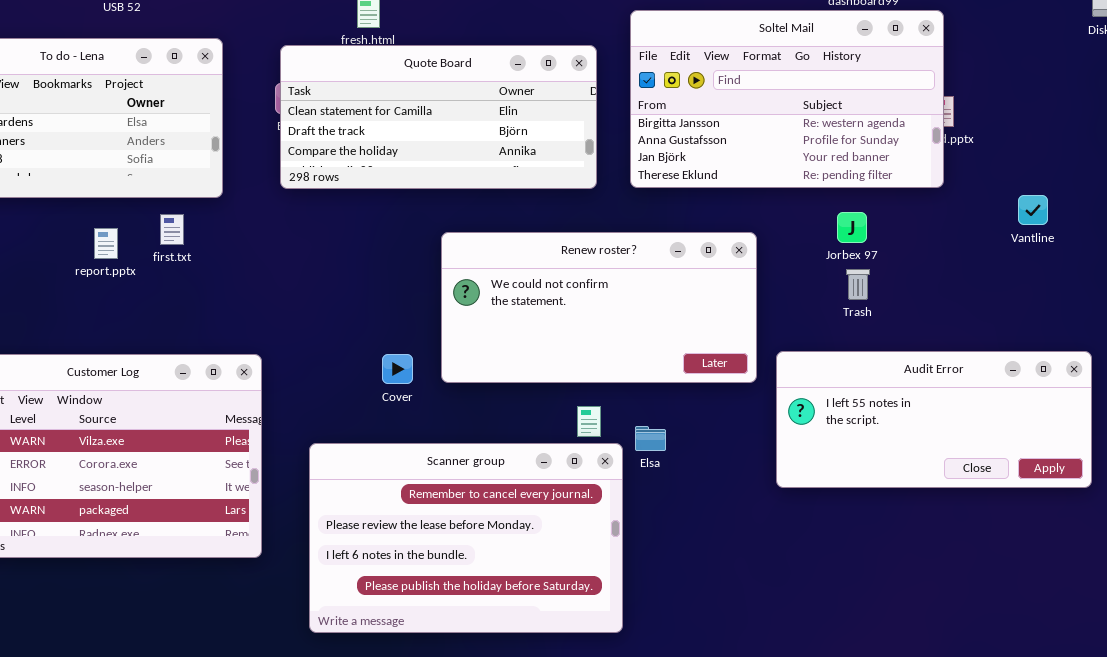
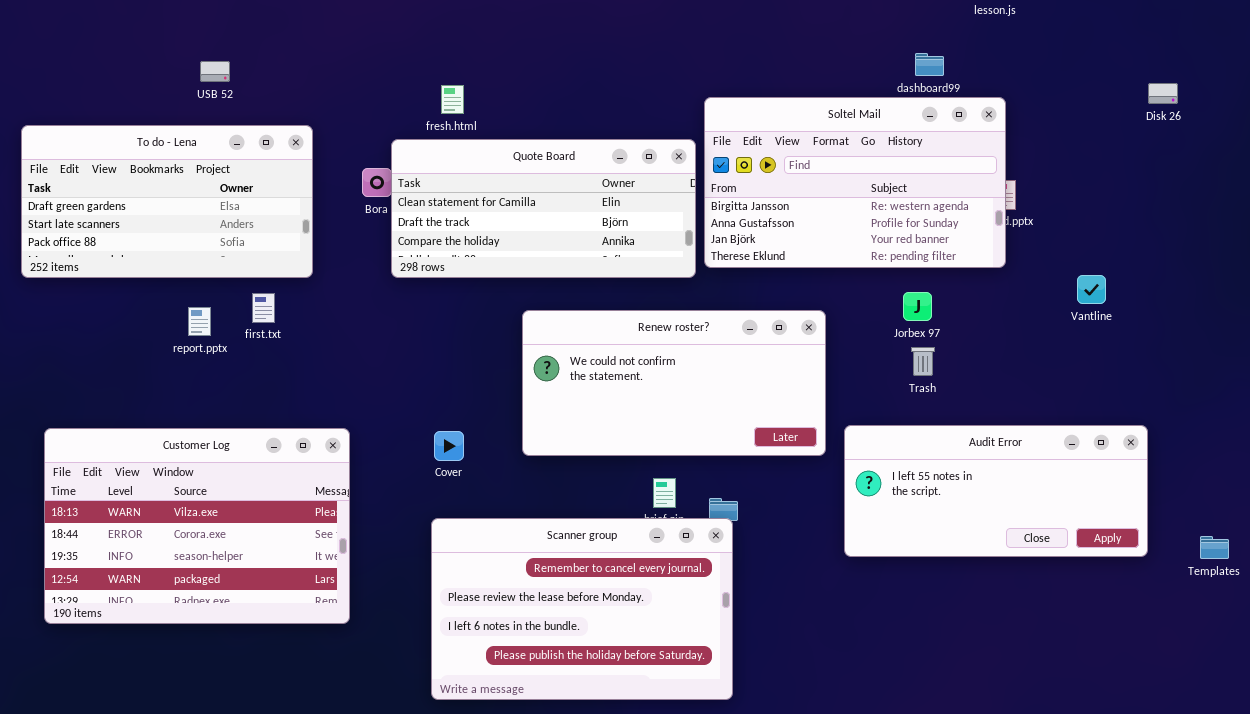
Quote Board: [280,45,597,189] -> [391,139,696,278], moved
Cover: [382,354,413,384] -> [434,431,464,461], moved
Scanner group: [309,443,623,633] -> [431,518,733,700], moved

